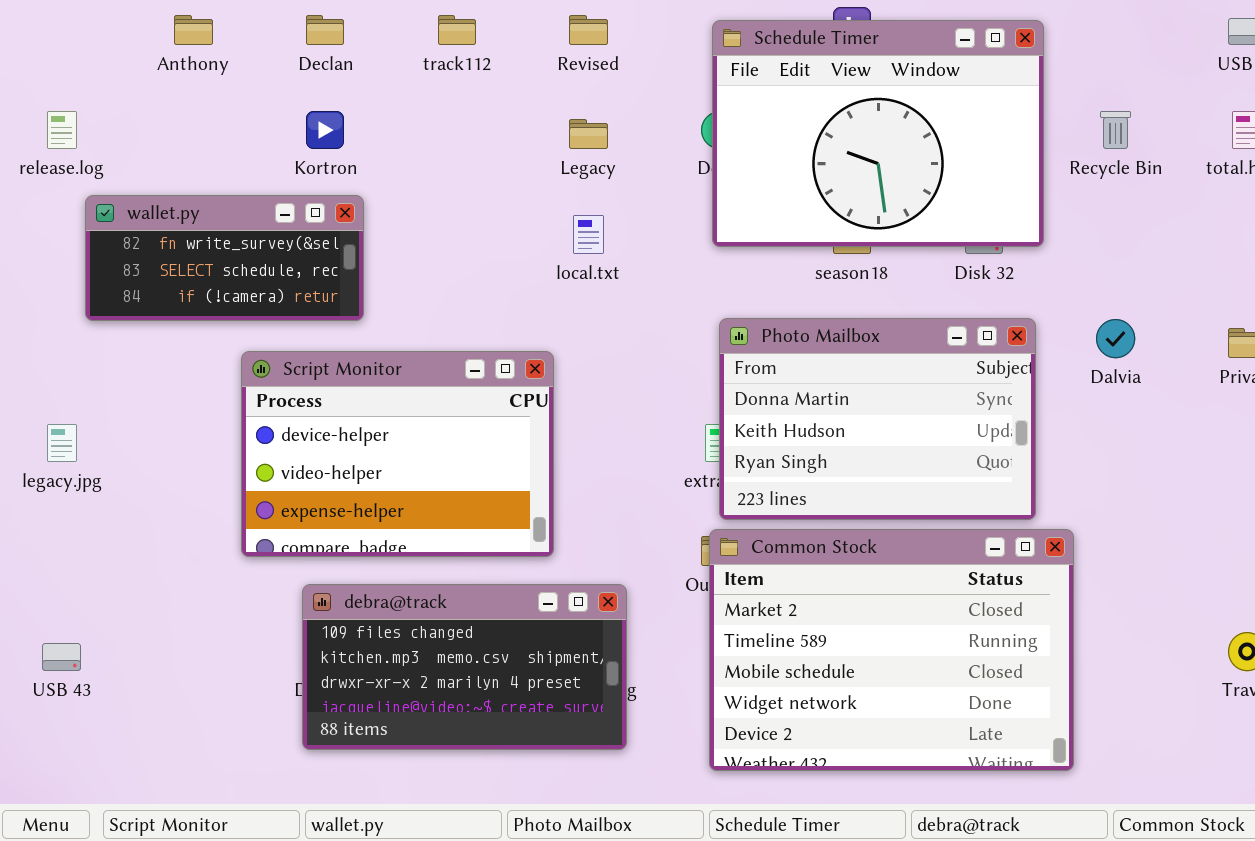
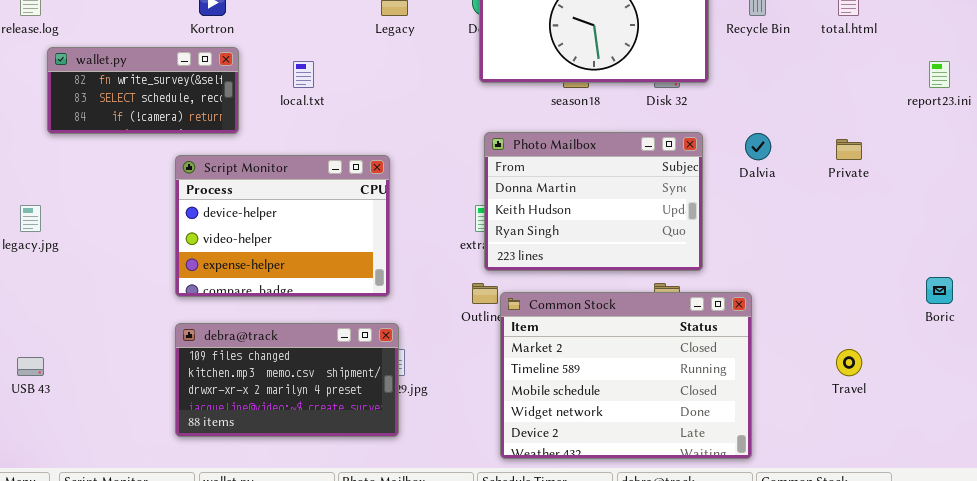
local.txt: [573,215,604,254] -> [293,61,314,88], moved
Script Monitor: [241,351,554,557] -> [175,155,390,297], moved
Common Stock: [709,529,1074,771] -> [500,292,752,459], moved
debra@track: [302,584,627,750] -> [175,323,399,437], moved

